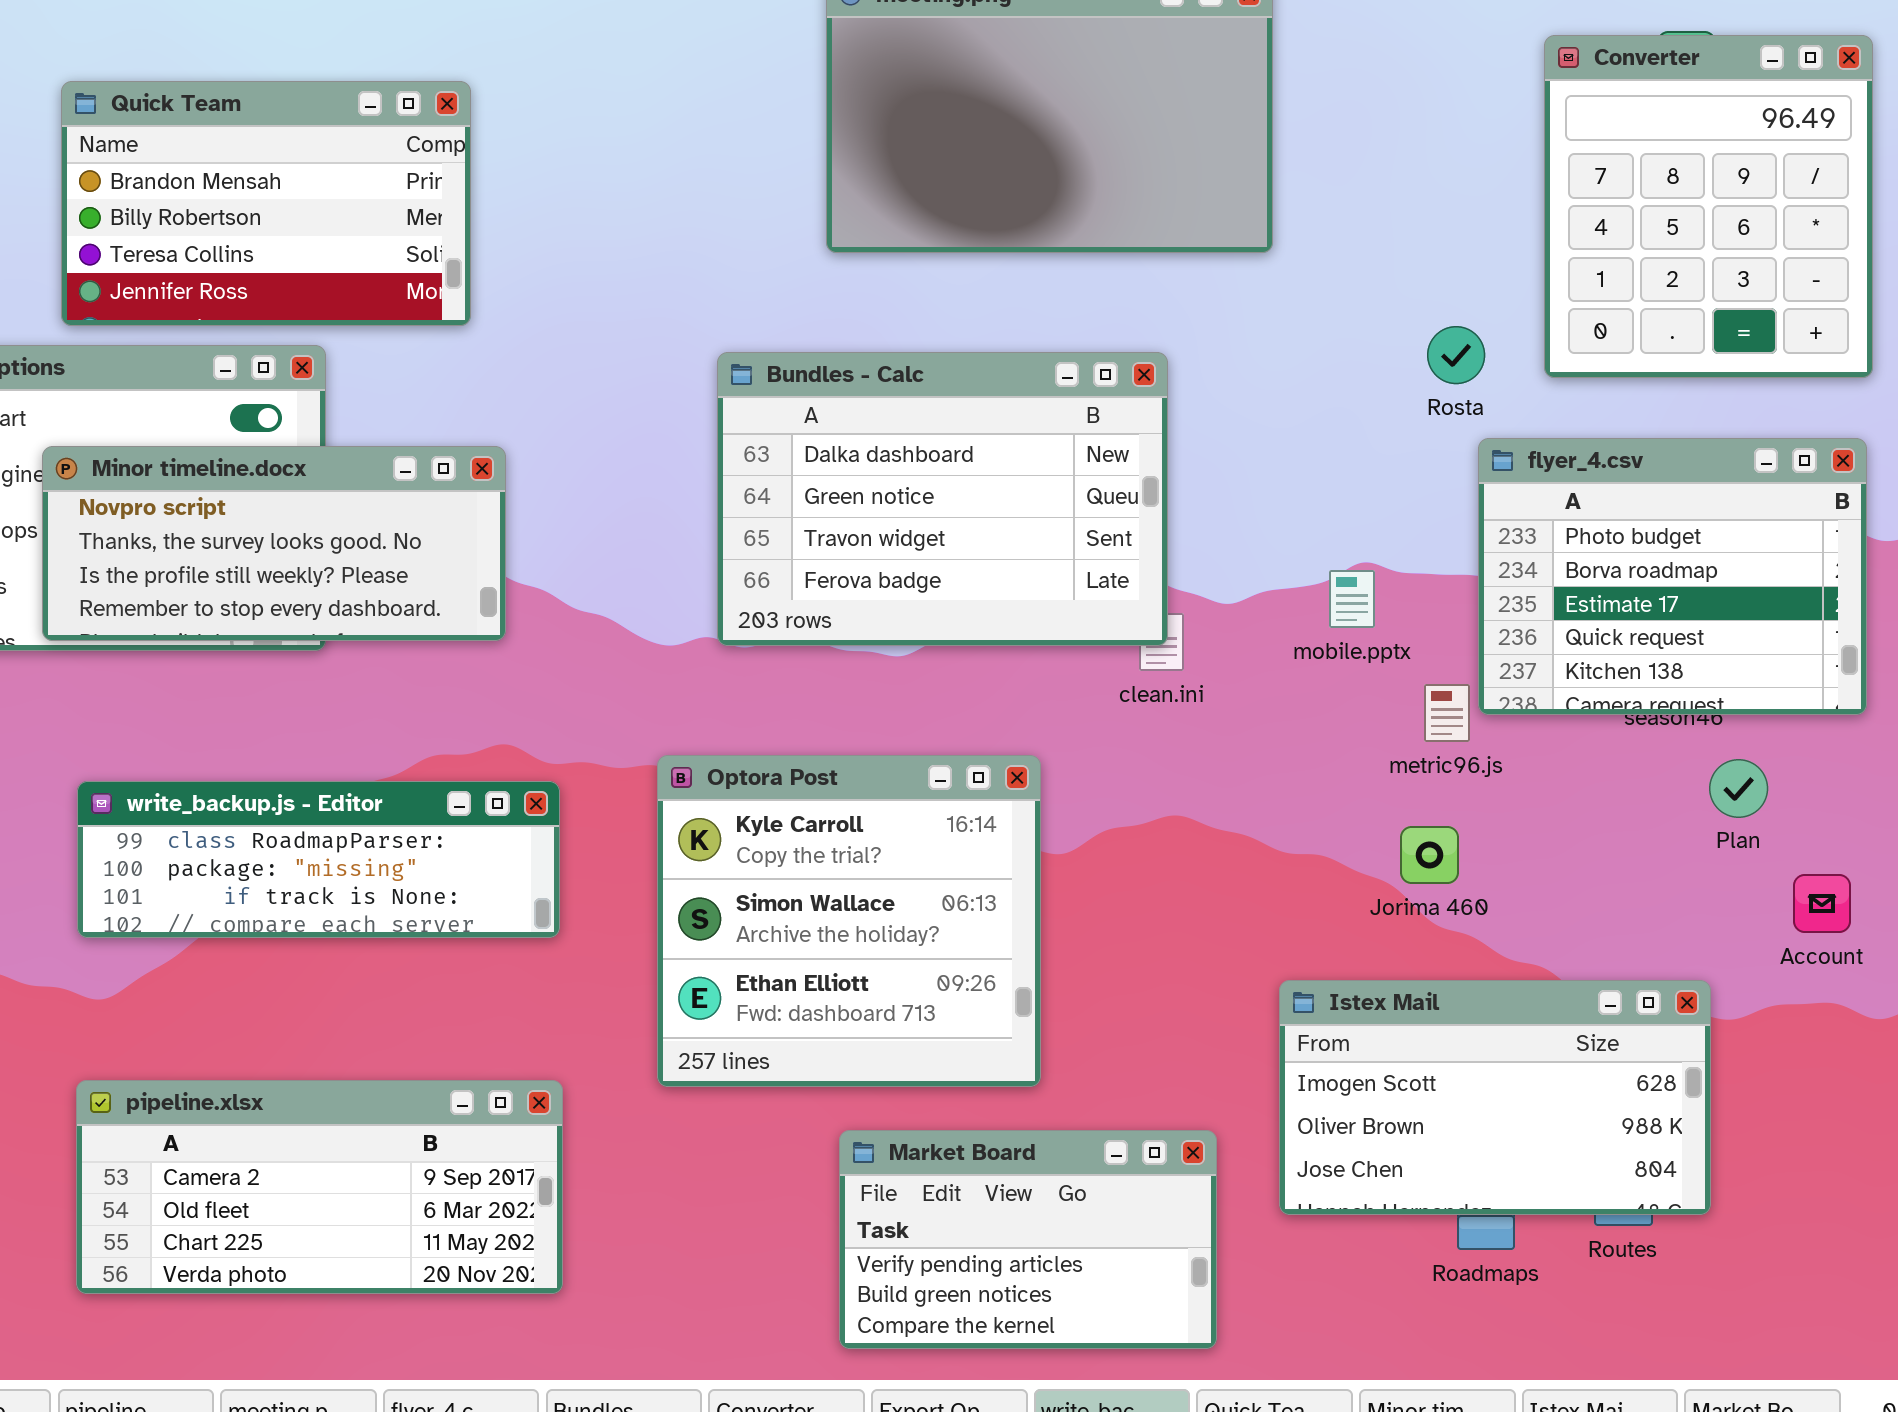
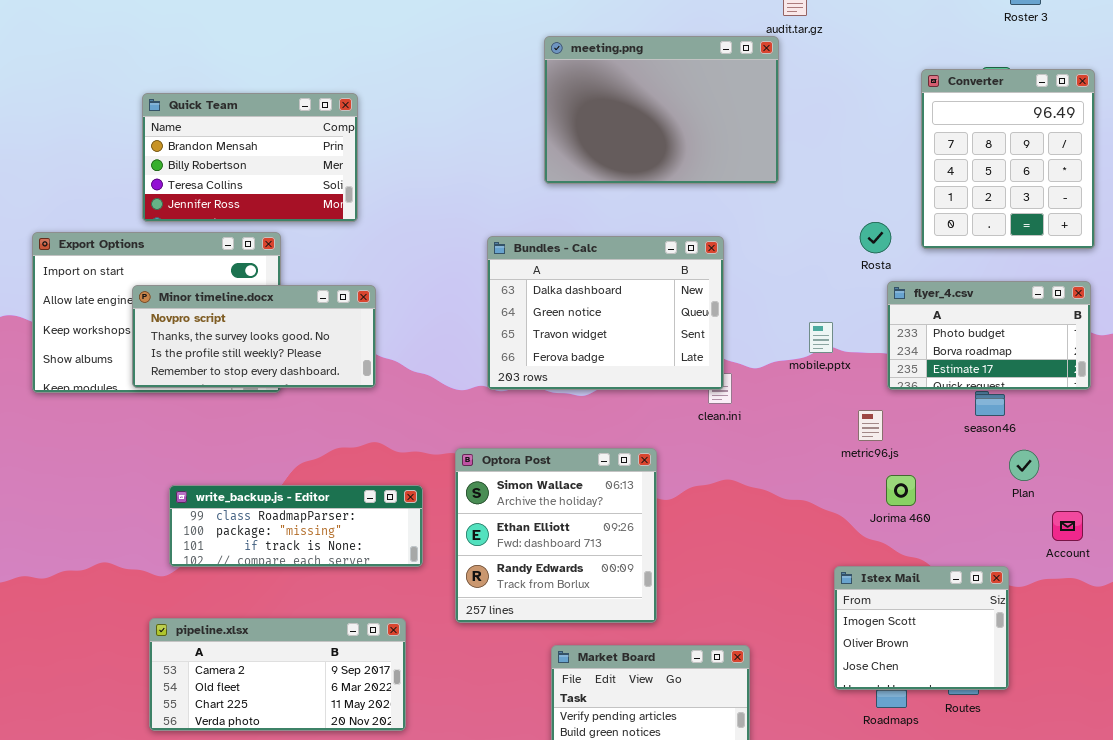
flyer_4.csv: [1478,438,1867,715] -> [887,281,1091,390], resized
mobile.pptx: [1329,570,1375,628] -> [809,322,833,353], moved
Optora Post: [657,755,1041,1087] -> [455,448,657,623], scrolled down 1 row
write_backup.js - Editor: [77,781,560,938] -> [169,485,423,567], moved
Jorima 460: [1400,826,1459,884] -> [886,475,916,506], moved
Istex Mail: [1279,980,1711,1215] -> [834,566,1009,690], resized

